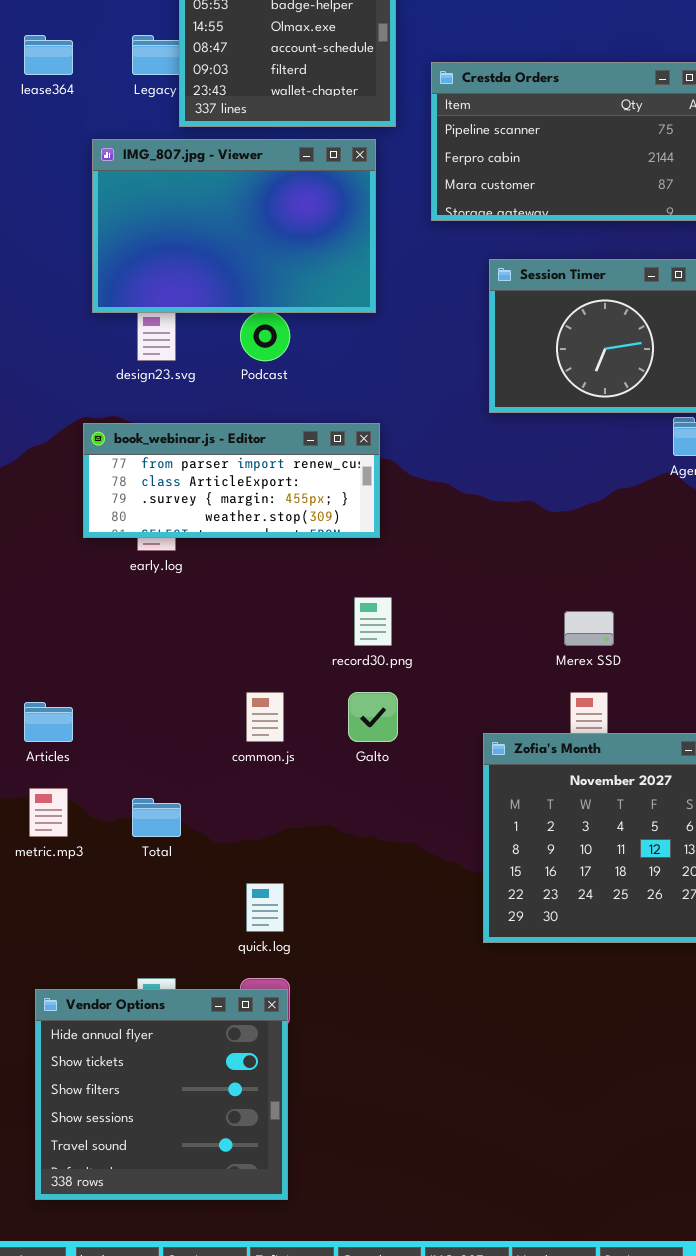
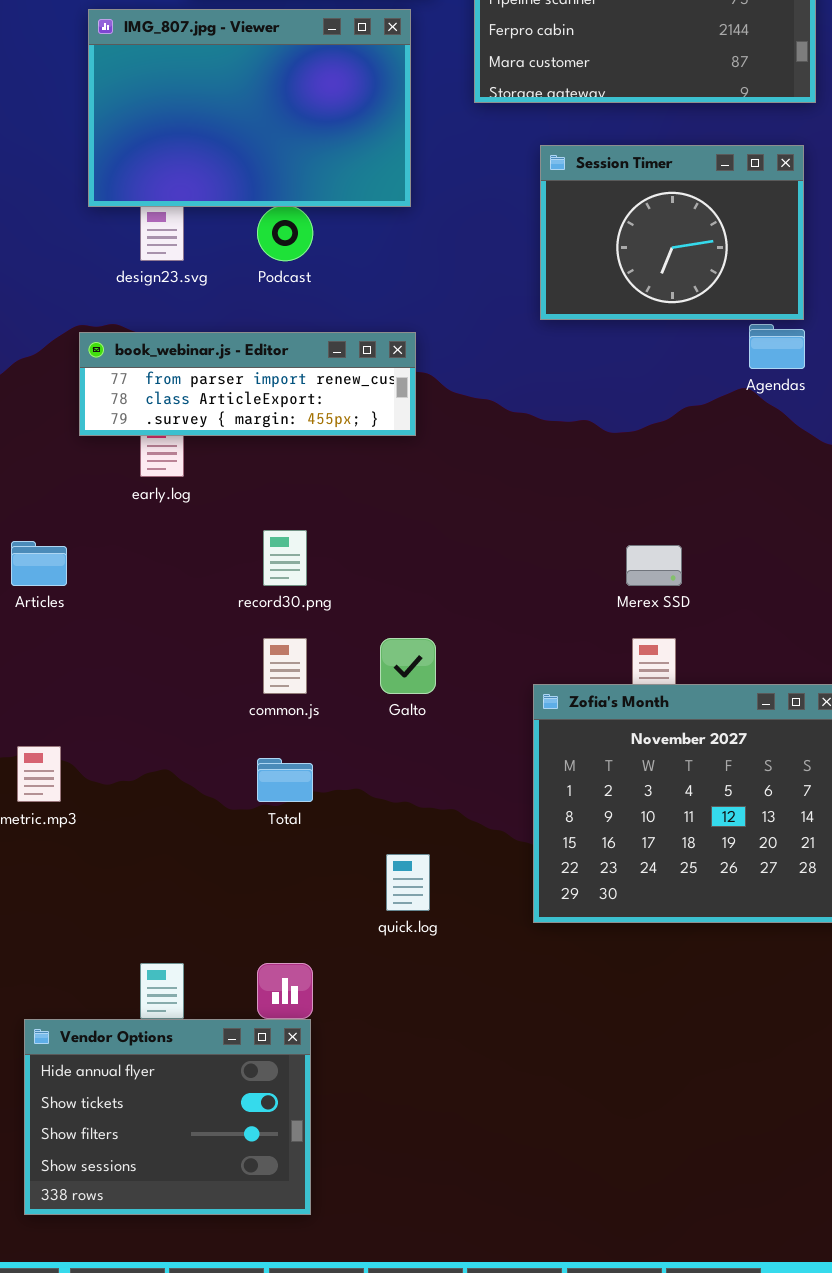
book_webinar.js - Editor: [83,423,380,538] -> [79,332,416,436], resized
record30.png: [354,597,392,646] -> [263,530,307,586], moved
Articles: [24,702,73,742] -> [11,541,67,586], moved
Total: [132,798,181,837] -> [257,758,313,802], moved
quick.log: [246,883,284,932] -> [386,854,430,911], moved
Vendor Options: [35,989,288,1200] -> [24,1019,311,1215], resized

